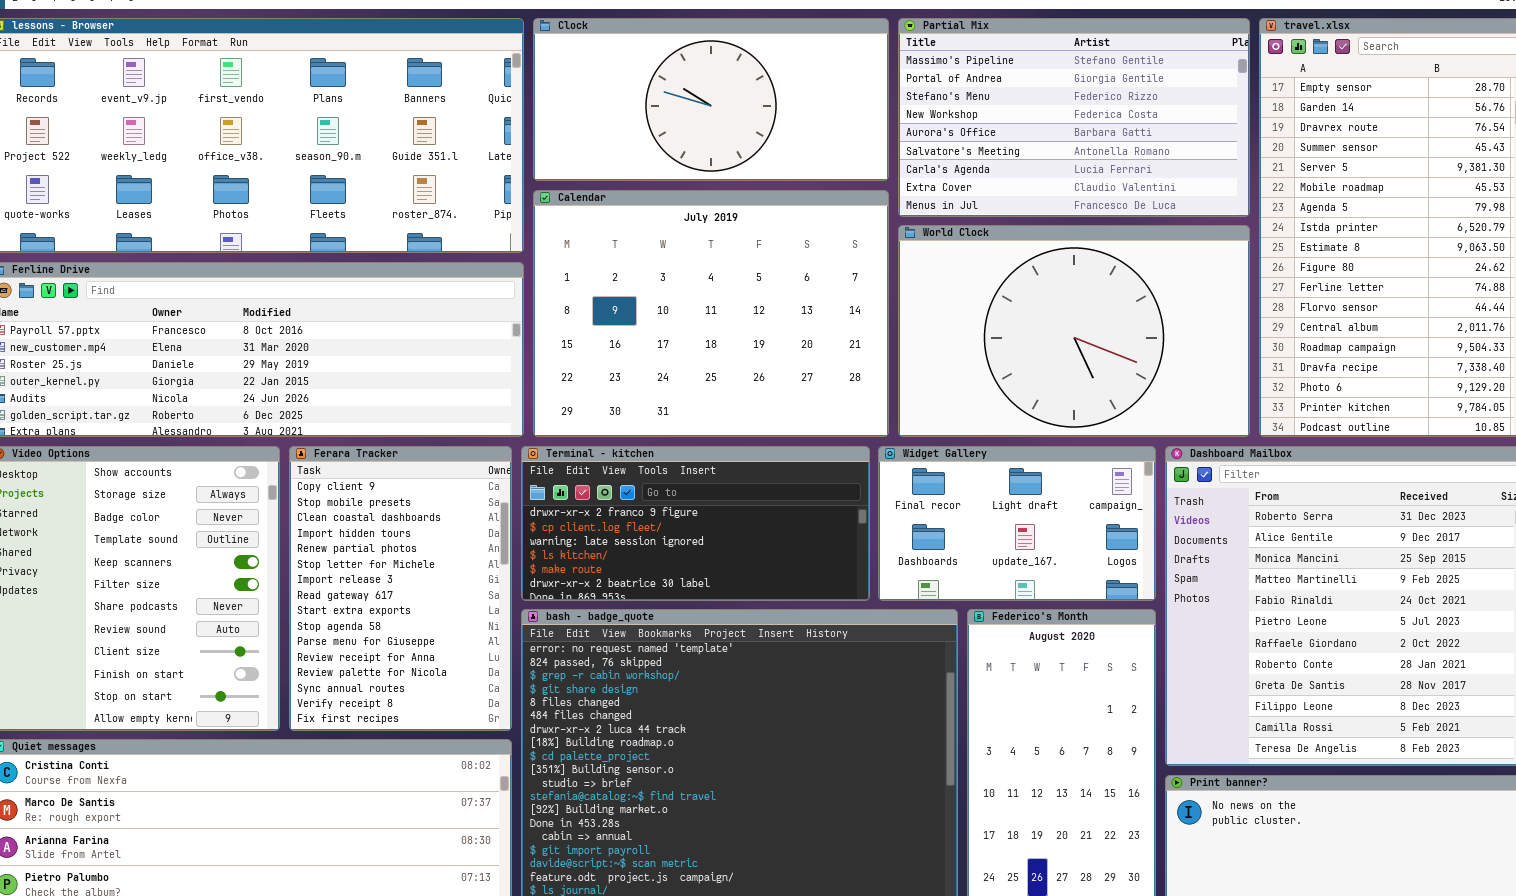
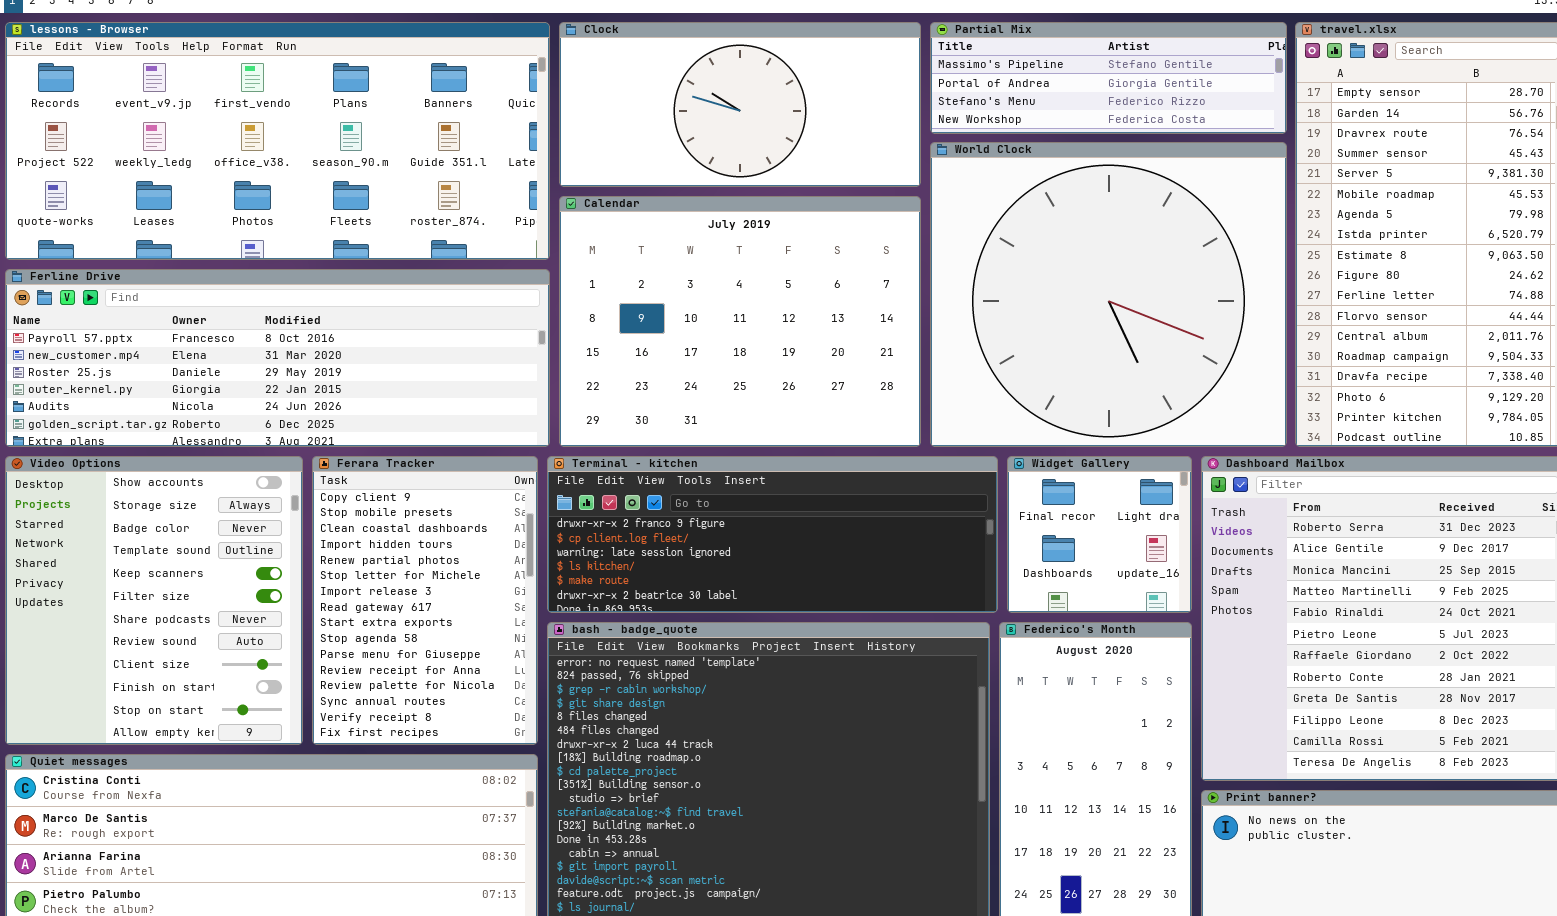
Partial Mix: [898,18,1250,217] -> [930,22,1287,134], resized
World Clock: [898,225,1250,437] -> [930,142,1287,447], resized
Terminal - kitchen: [521,446,870,601] -> [547,456,998,613], resized
Widget Gallery: [878,446,1156,601] -> [1007,456,1192,613], resized

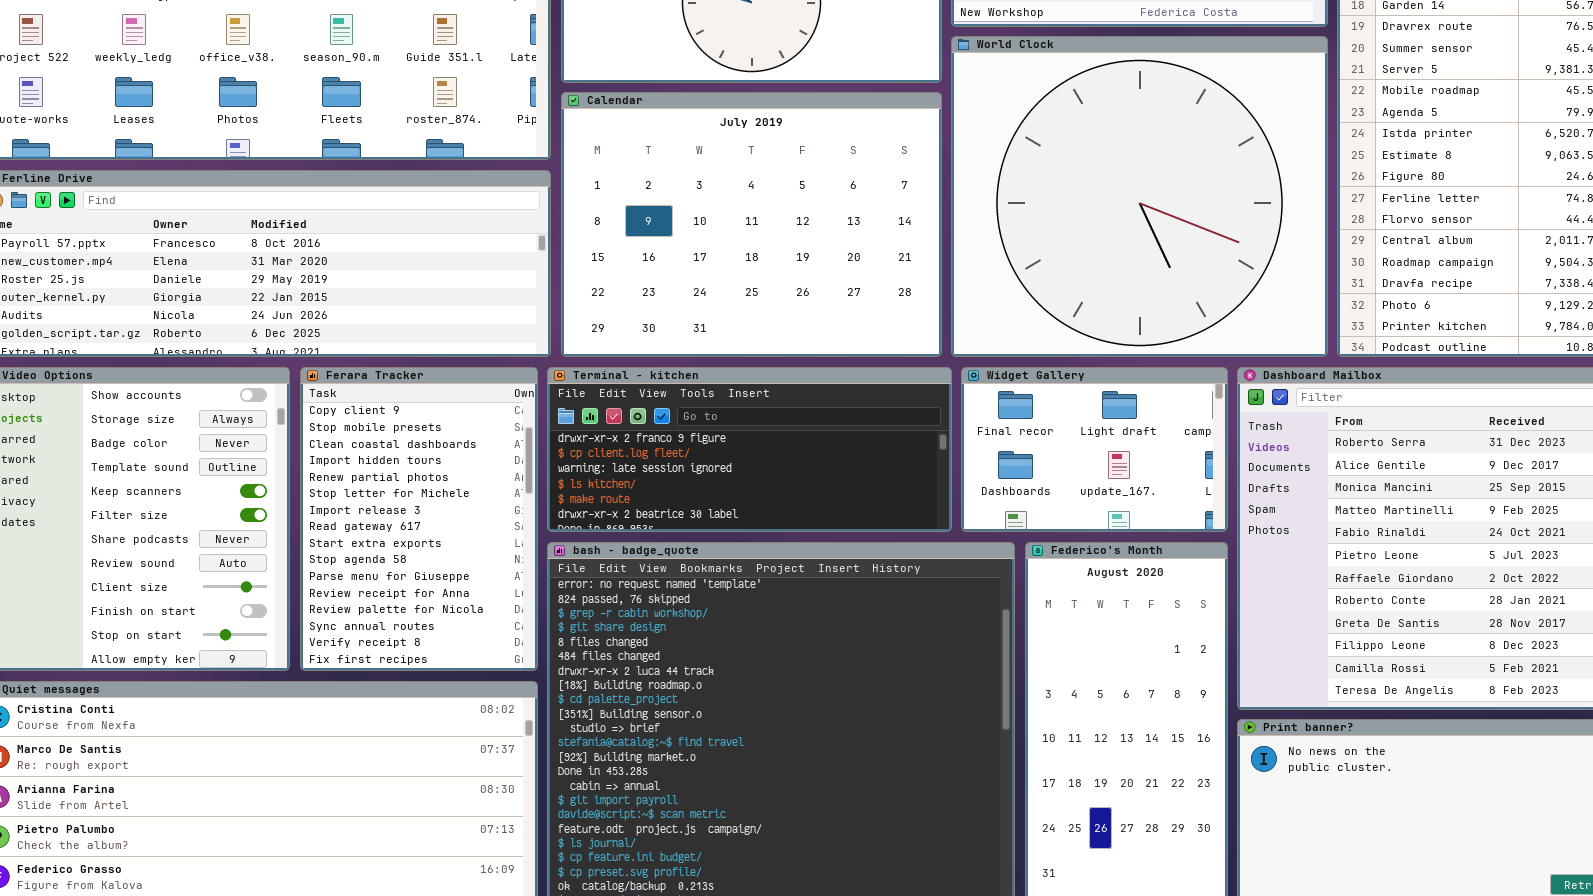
Terminal - kitchen: [547,456,998,613] -> [547,367,952,532], resized
Widget Gallery: [1007,456,1192,613] -> [961,367,1228,532], resized

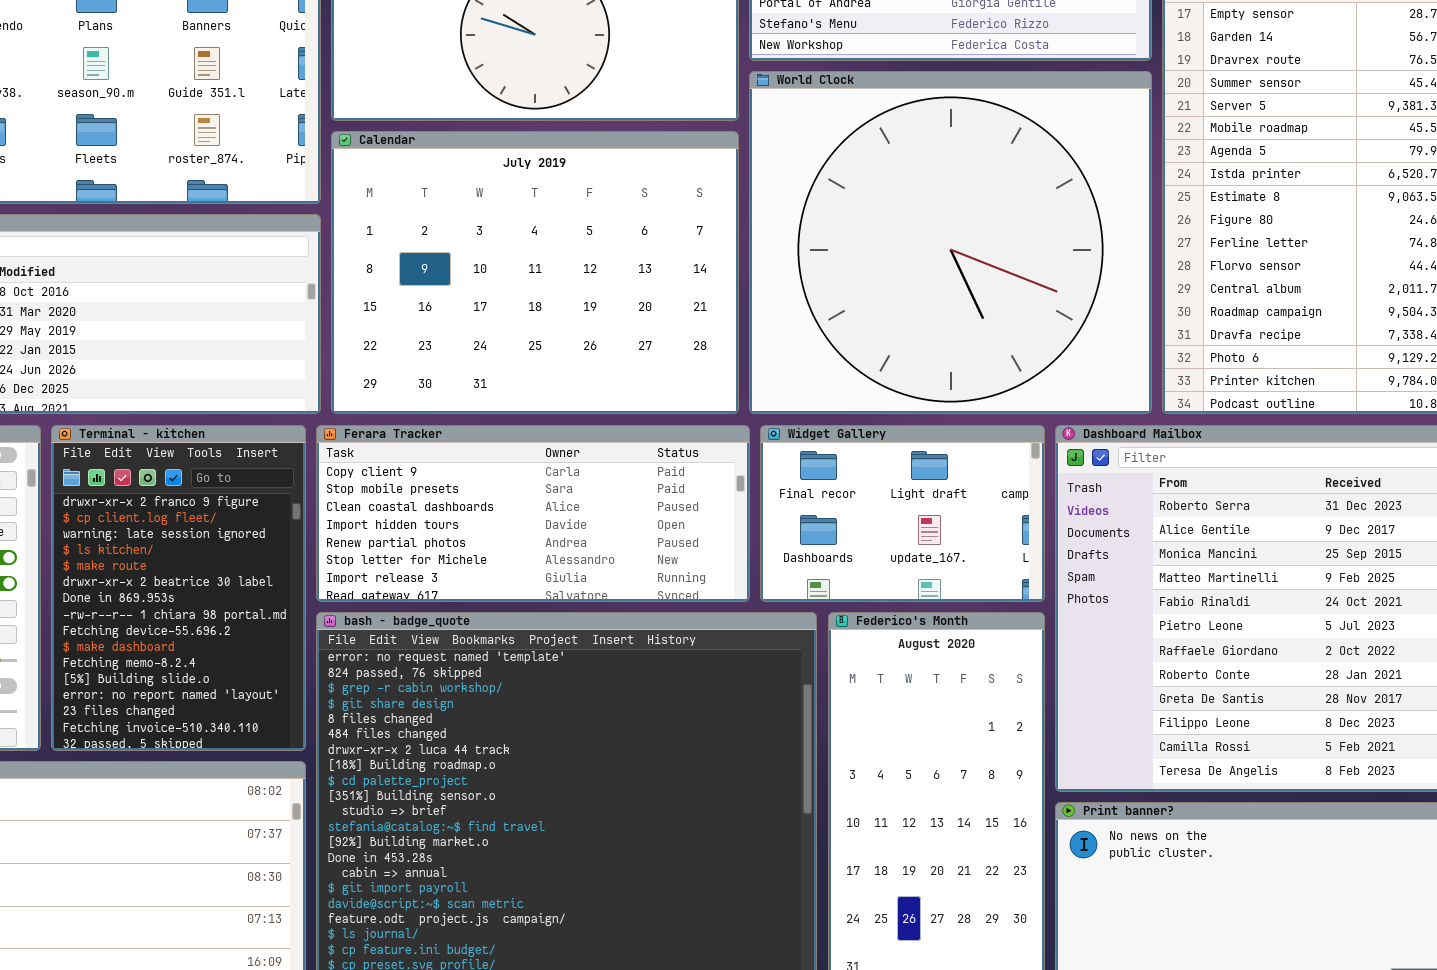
Ferara Tracker: [300,367,538,671] -> [316,425,750,602], moved, resized
Terminal - kitchen: [547,367,952,532] -> [51,425,306,751], moved, resized

